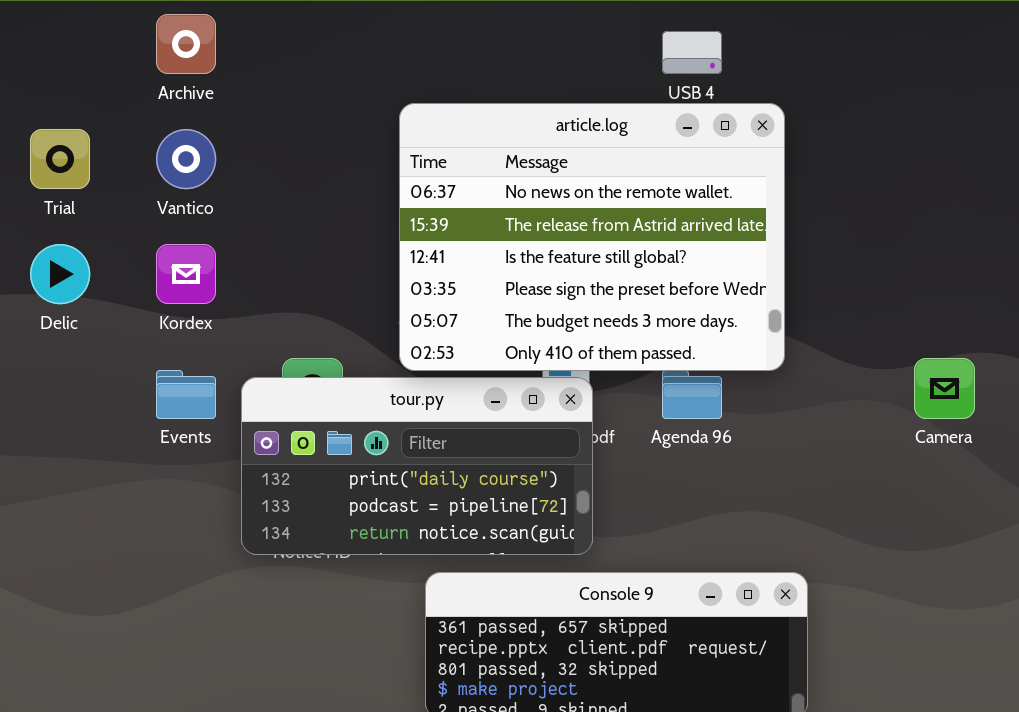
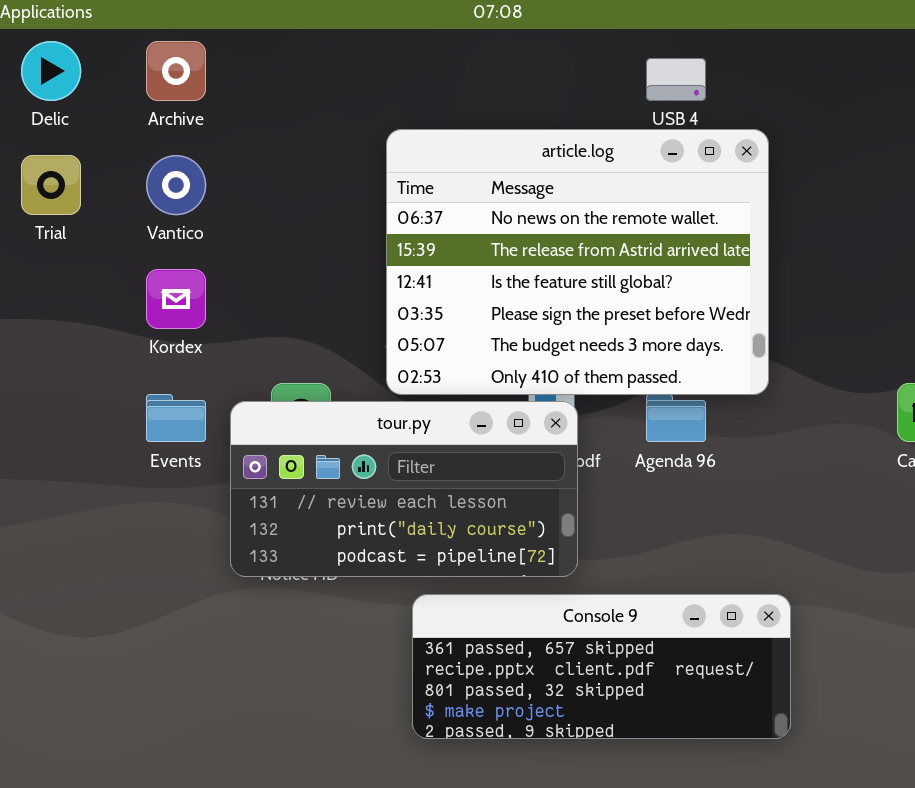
Delic: [30,244,90,304] -> [21,41,81,101], moved
tour.py: [241,377,593,555] -> [230,401,578,577], scrolled up 1 row

